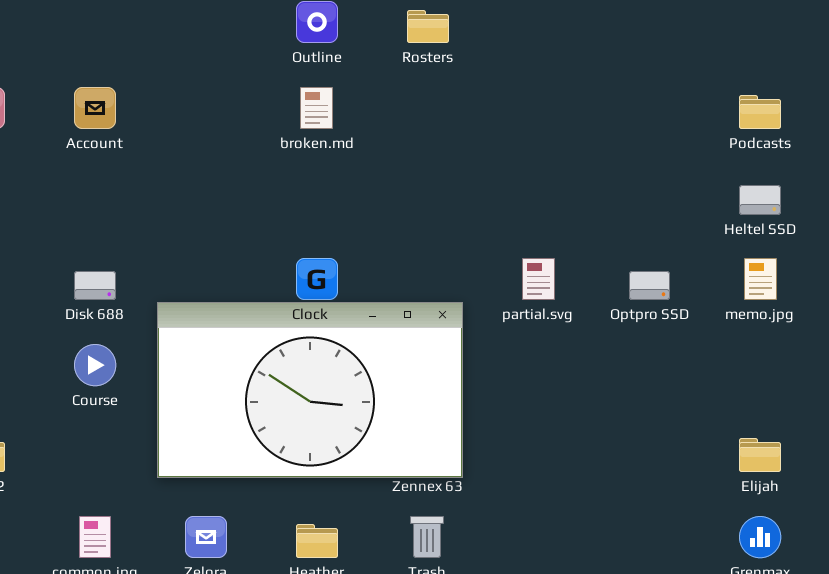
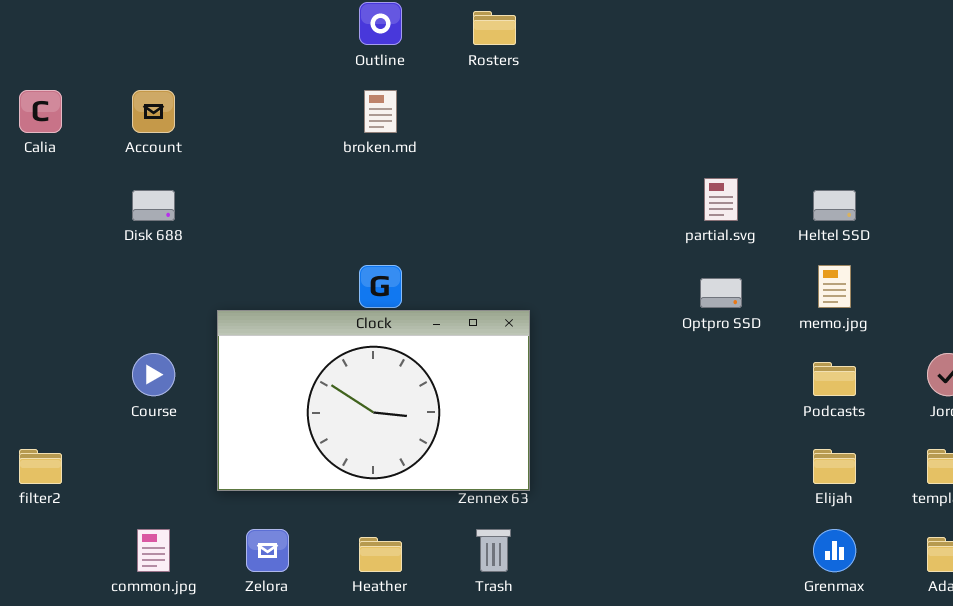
Podcasts: [739,95,781,129] -> [813,362,856,396], moved
partial.svg: [522,258,555,300] -> [704,178,738,221], moved
Disk 688: [74,271,116,300] -> [132,190,175,221], moved

